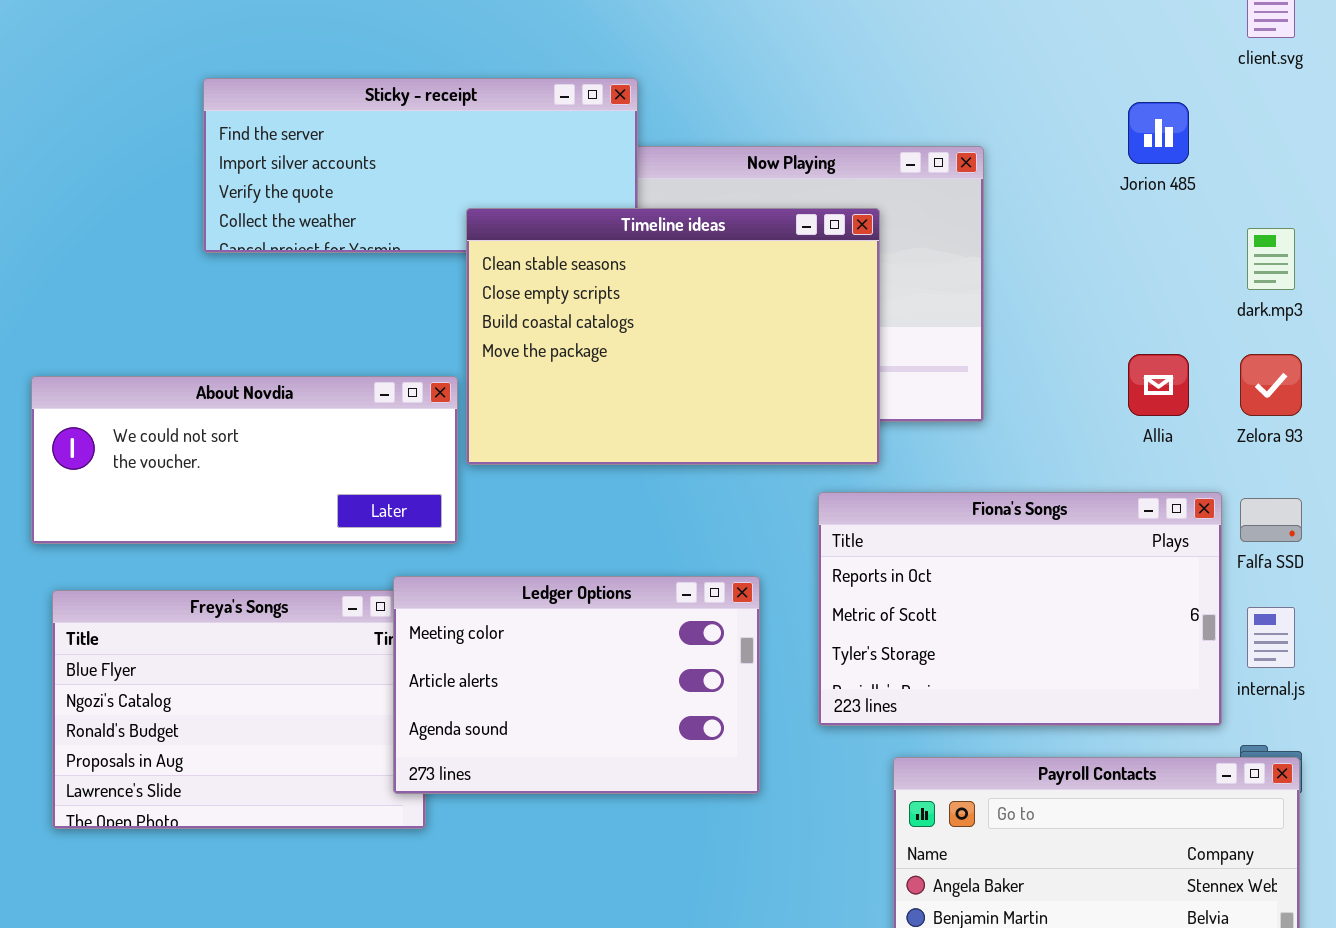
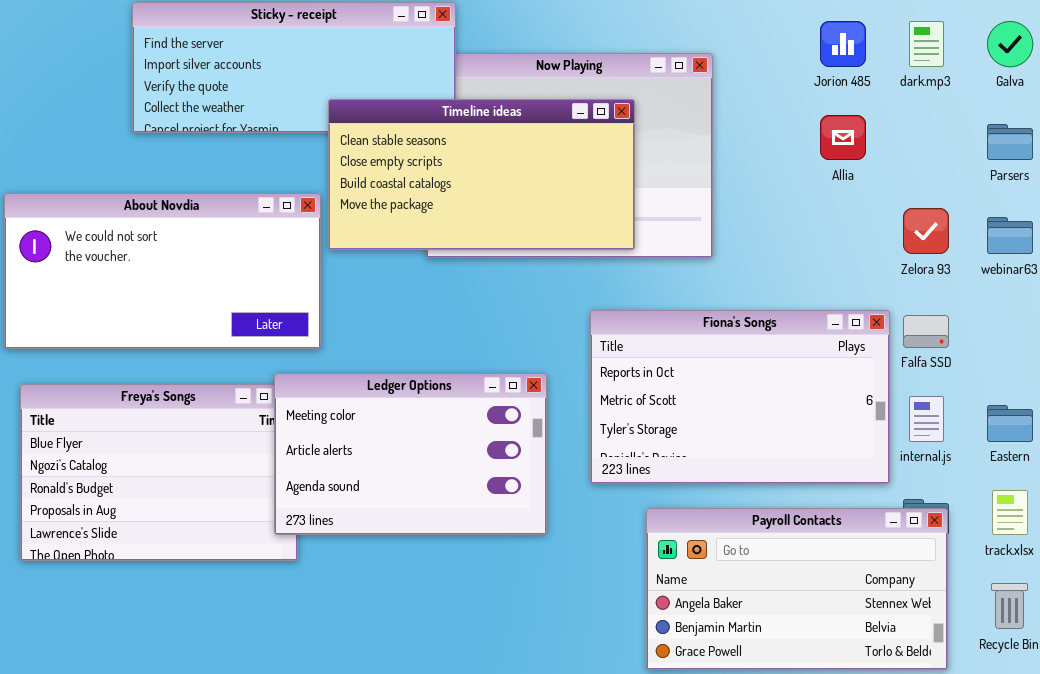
Timeline ideas: [466,208,880,465] -> [328,99,635,250], resized
dark.mp3: [1247,228,1295,290] -> [909,21,944,67], moved
Allia: [1128,354,1189,416] -> [820,115,866,160], moved
About Novdia: [31,376,458,544] -> [4,193,321,349], resized

